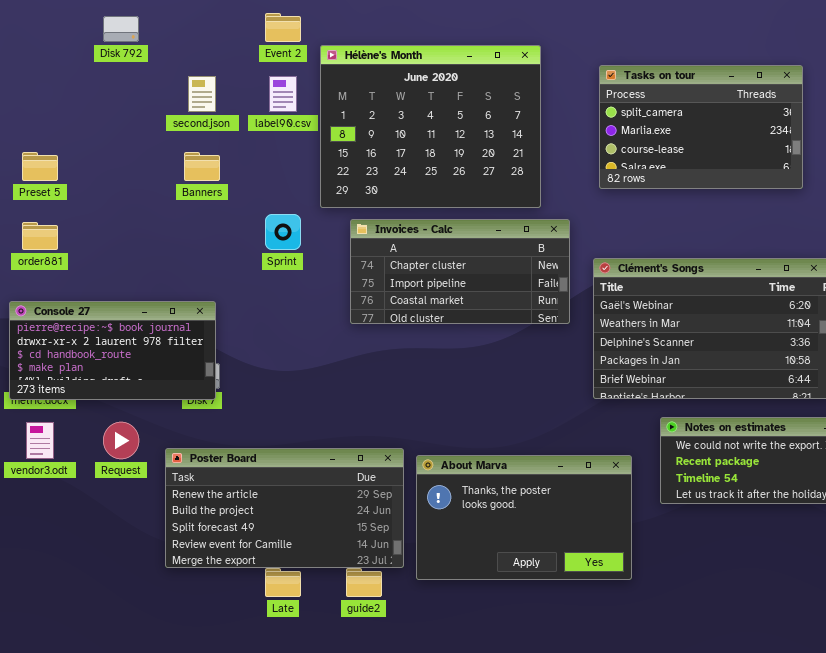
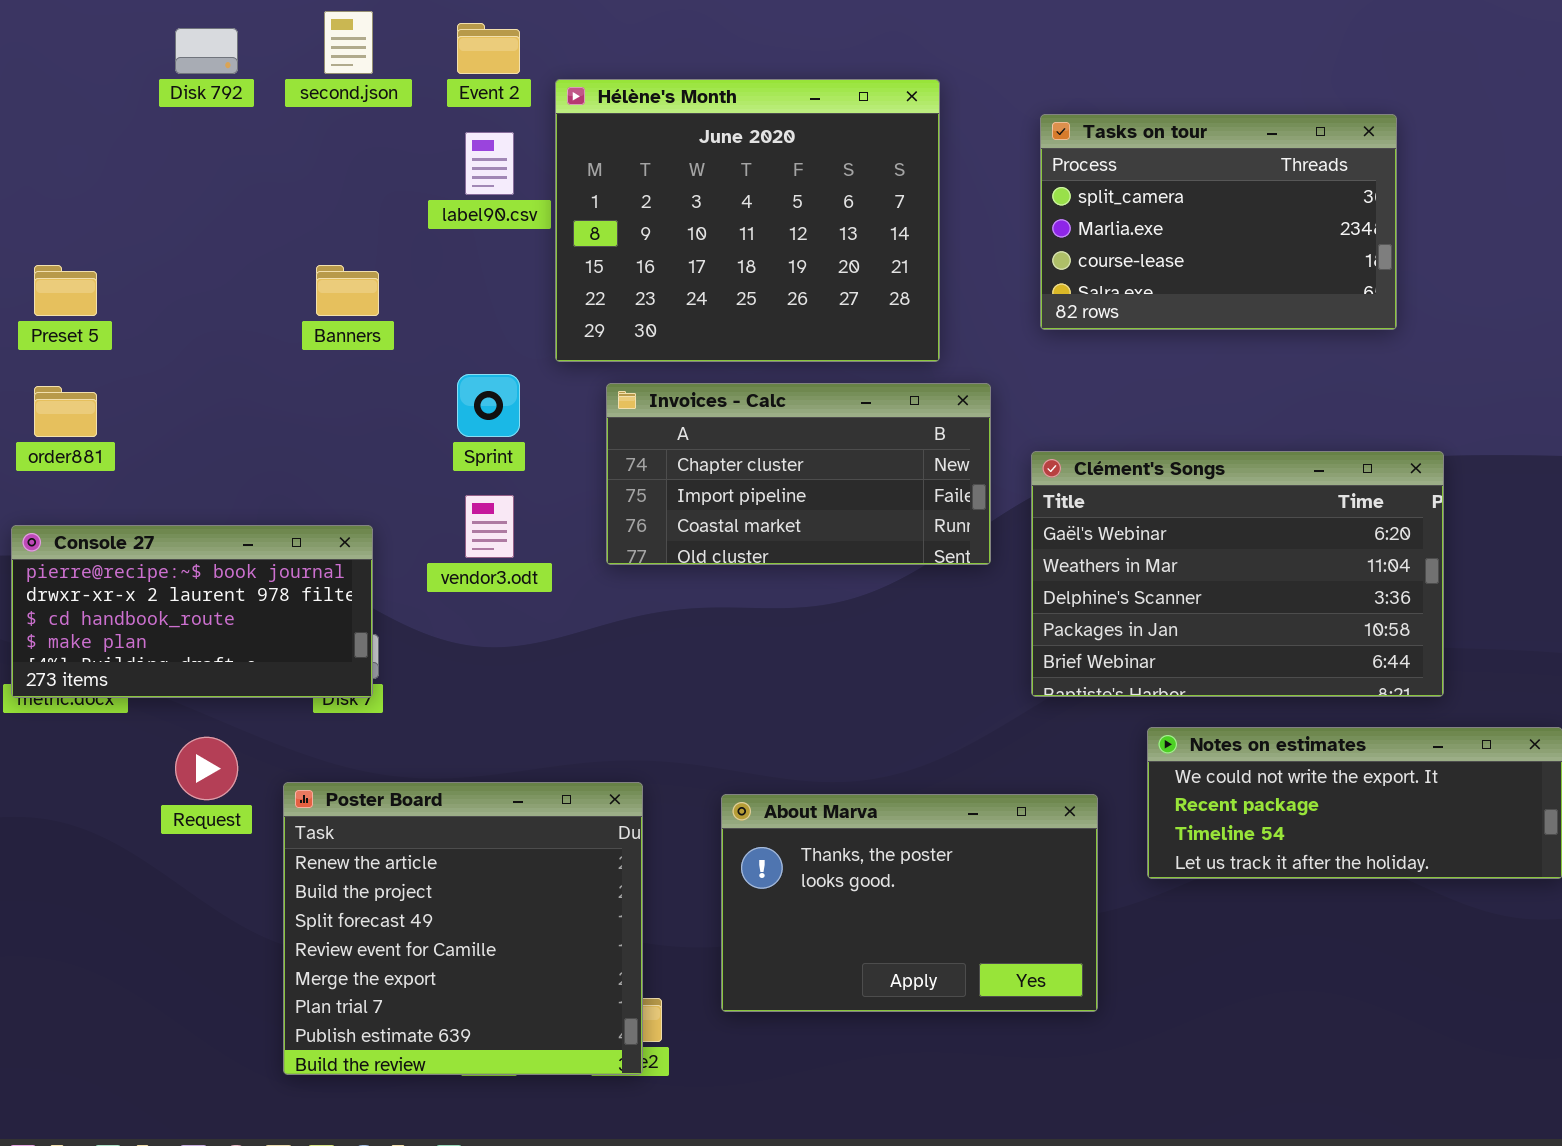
second.json: [188,76,216,112] -> [324,11,373,74], moved
vendor3.odt: [26,422,54,459] -> [465,495,514,558], moved
Poster Board: [165,448,404,568] -> [283,782,643,1075], resized

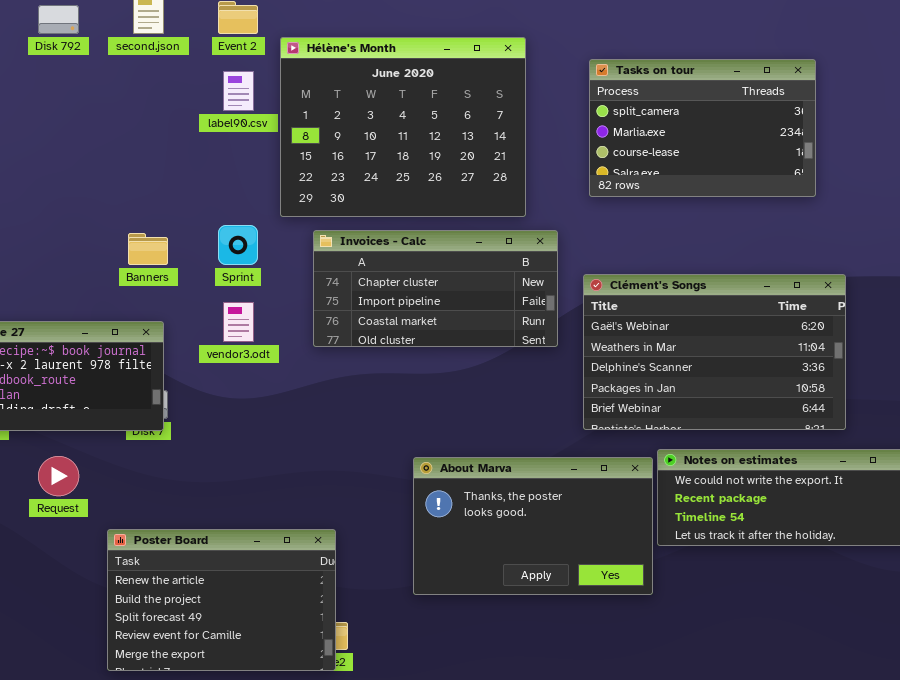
Banners: [316,265,379,316] -> [128,233,168,265], moved
Poster Board: [283,782,643,1075] -> [107,529,336,671], resized
About Marva: [721,794,1098,1012] -> [413,457,653,595], moved

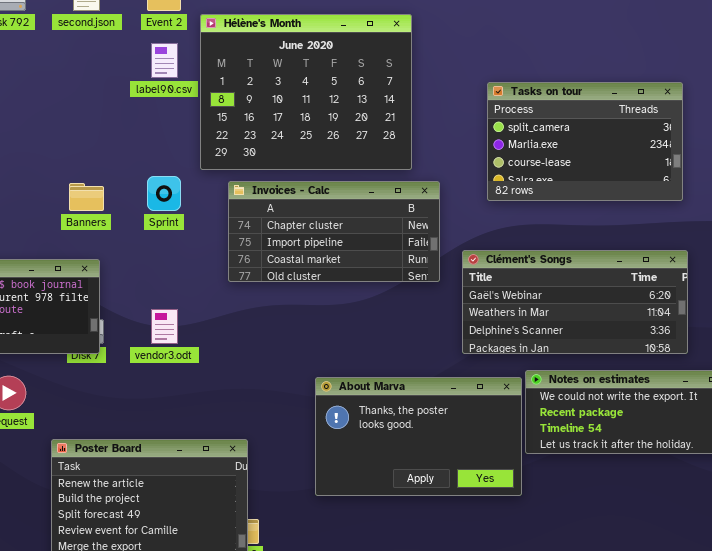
Tasks on tour: [589,59,816,197] -> [487,82,683,201], moved
Clément's Songs: [583,274,846,430] -> [462,250,688,354], resized
vendor3.odt: [223,302,254,342] -> [151,309,178,344], moved

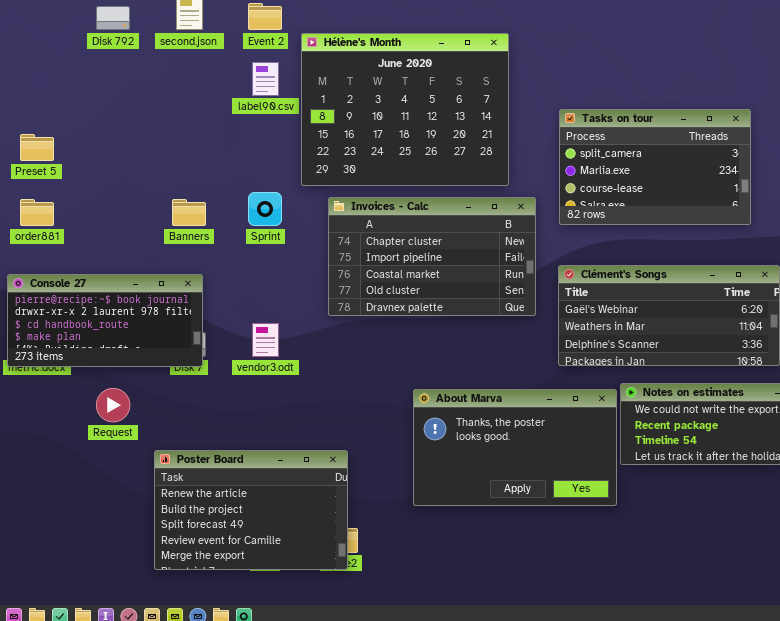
Tasks on tour: [487,82,683,201] -> [559,109,751,225], moved
Invoices - Calc: [228,181,440,282] -> [328,197,536,316], resized

